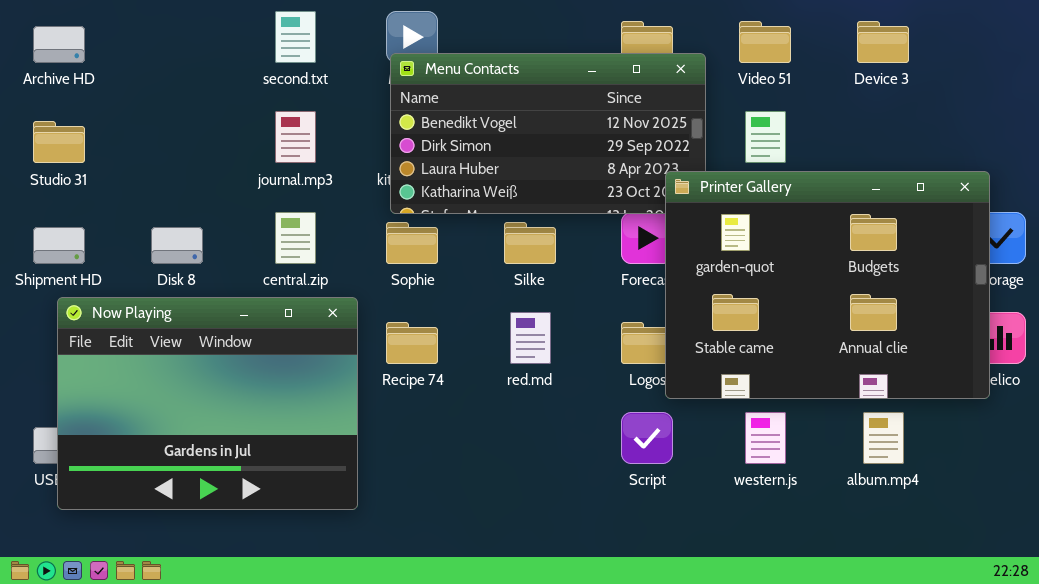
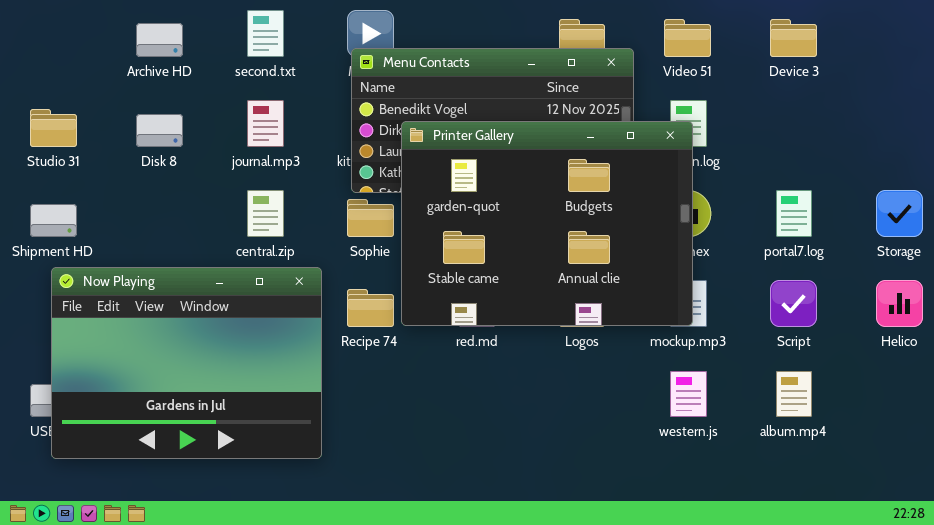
Archive HD: [33,26,85,63] -> [136,23,183,57], moved
Printer Gallery: [665,171,990,399] -> [401,121,693,326], moved
Disk 8: [151,227,203,264] -> [136,114,183,147], moved
Script: [621,412,673,464] -> [770,280,817,327], moved

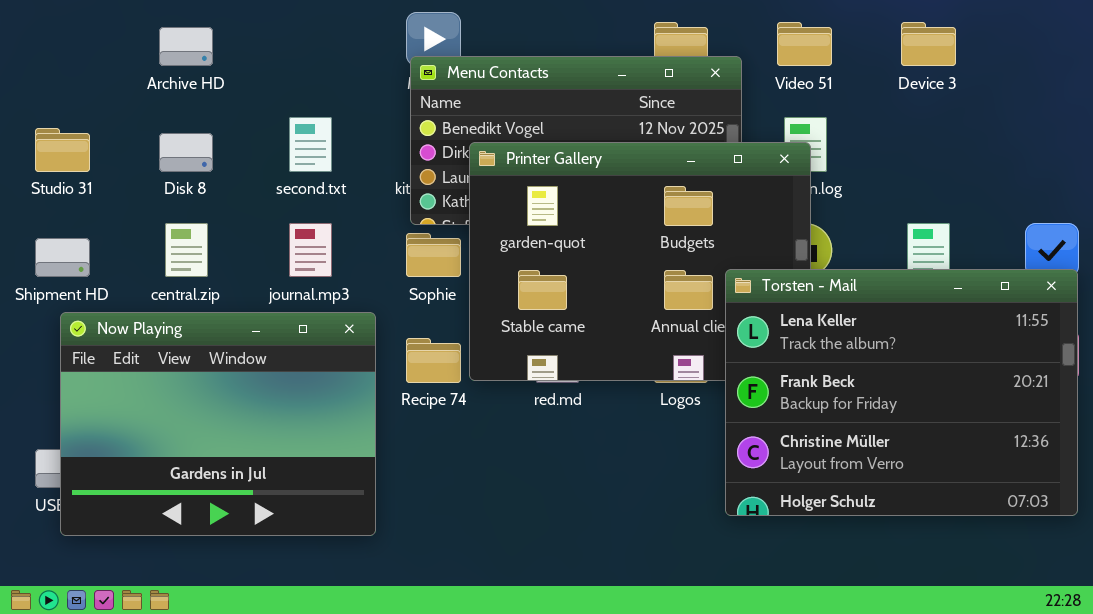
second.txt: [247,10,284,57] -> [289,117,332,172], moved
journal.mp3: [247,100,284,147] -> [289,223,332,277], moved
central.zip: [247,190,284,237] -> [165,223,208,277], moved
Torsten - Mail: none -> [725,269,1078,516], opened

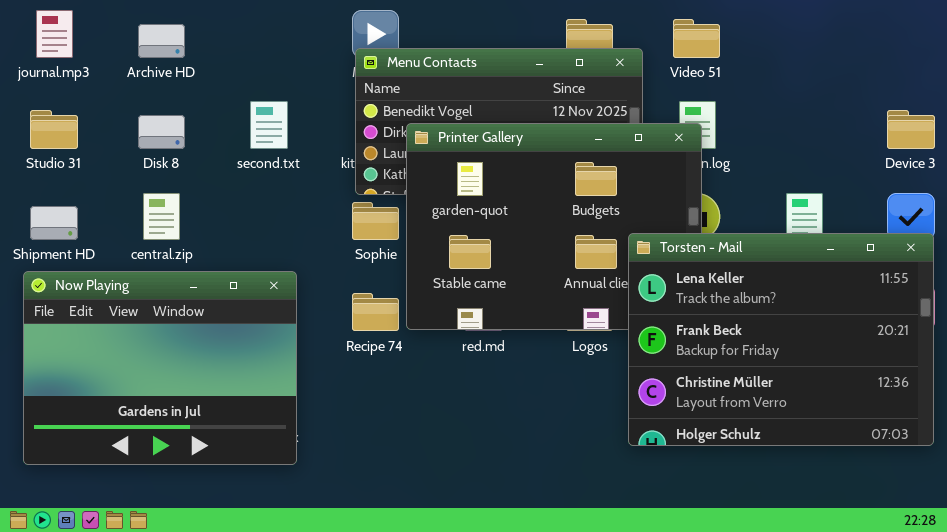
Device 3: [901,22,956,66] -> [887,110,935,149], moved
journal.mp3: [289,223,332,277] -> [36,10,73,58], moved
Now Playing: [60,312,376,536] -> [23,271,297,465], moved

